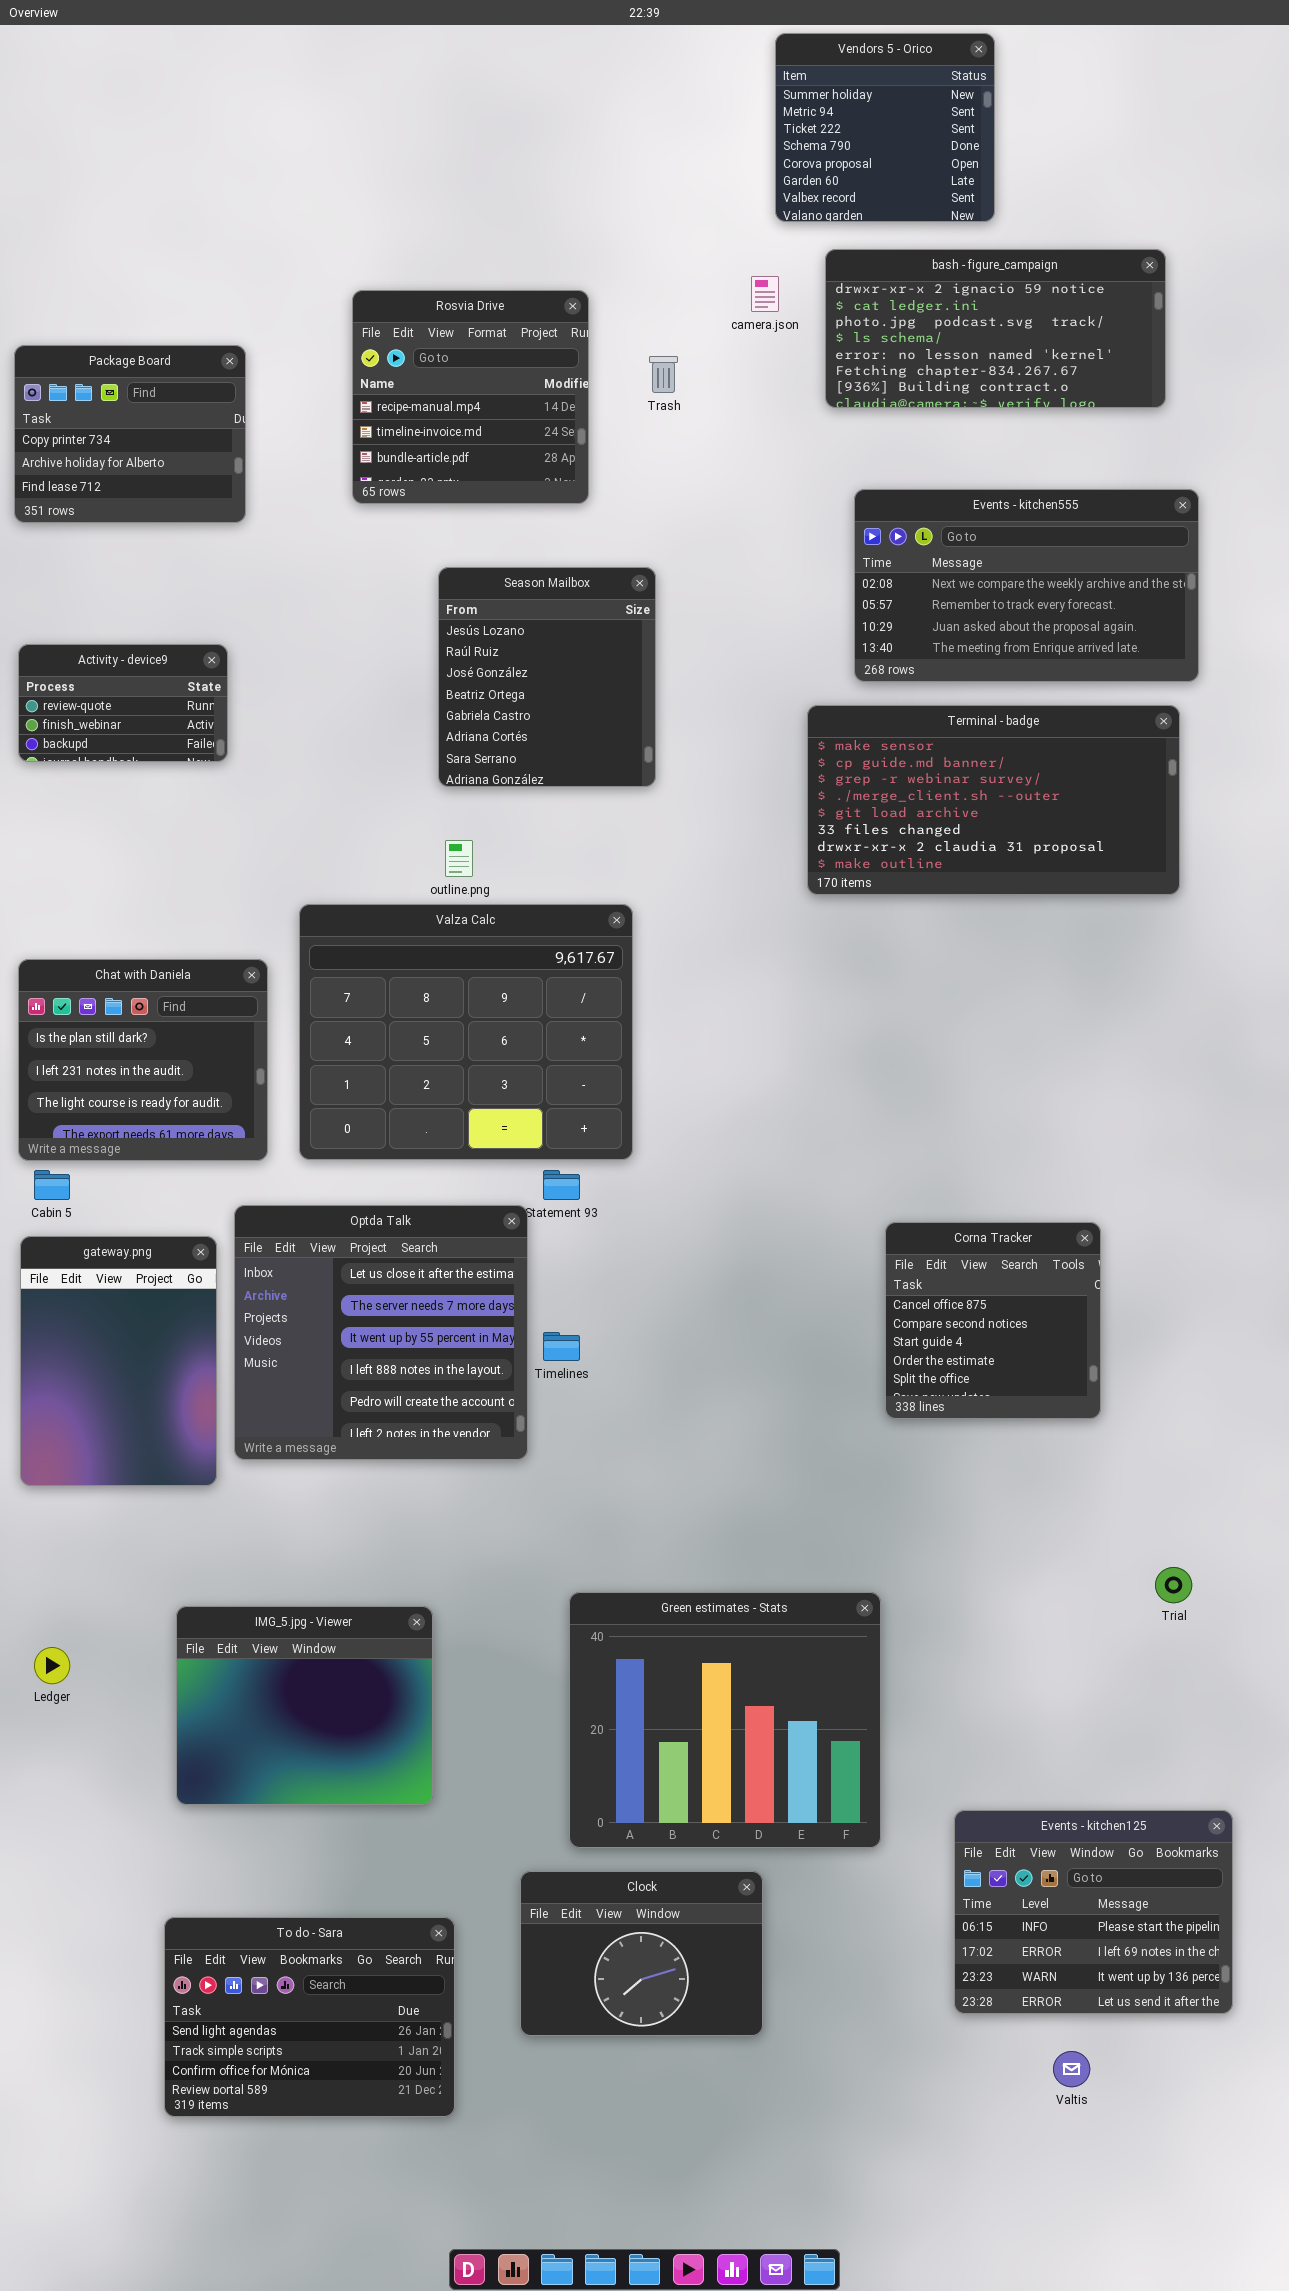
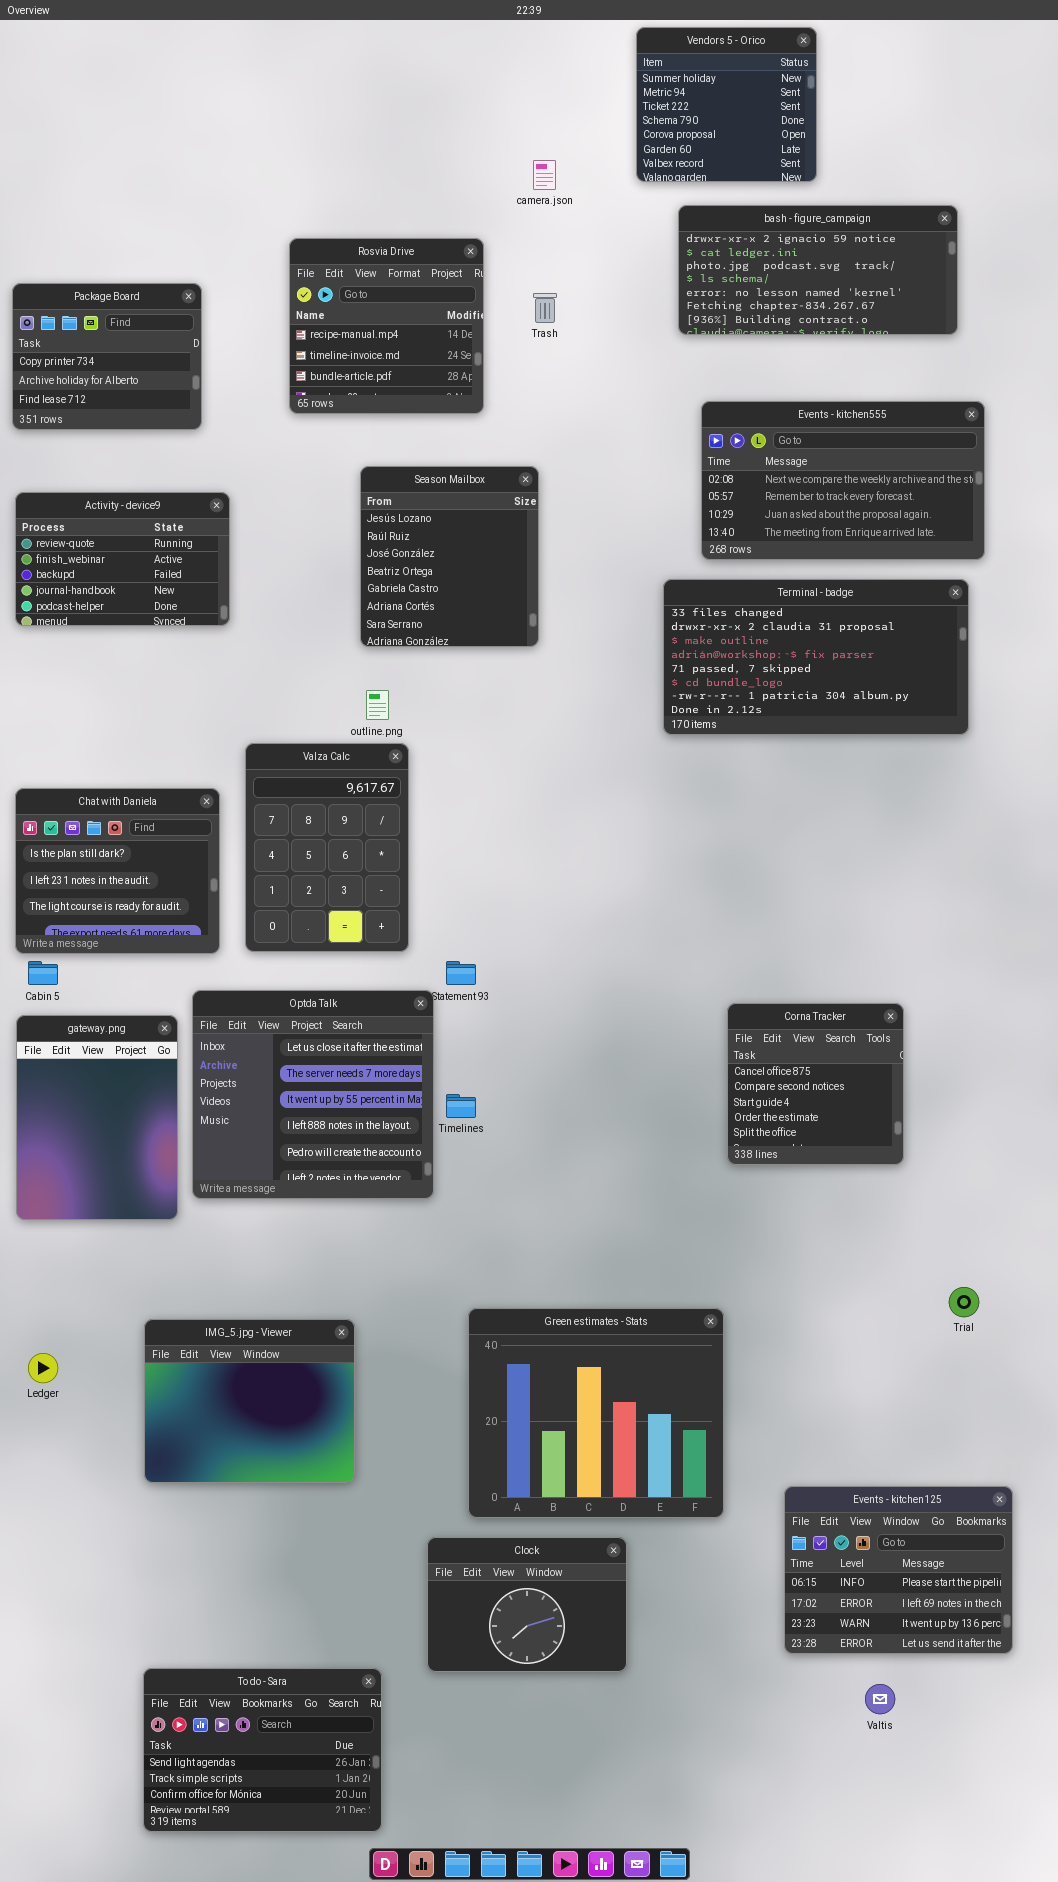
camera.json: [751,276,779,312] -> [533,160,556,190], moved
Activity - device9: [18,644,228,762] -> [15,492,230,626], resized
Terminal - badge: [807,705,1180,895] -> [663,579,969,735], scrolled down 5 rows
Valza Calc: [299,904,633,1160] -> [245,743,409,952], resized
To do - Sara: [164,1917,455,2117] -> [143,1668,382,1832], moved

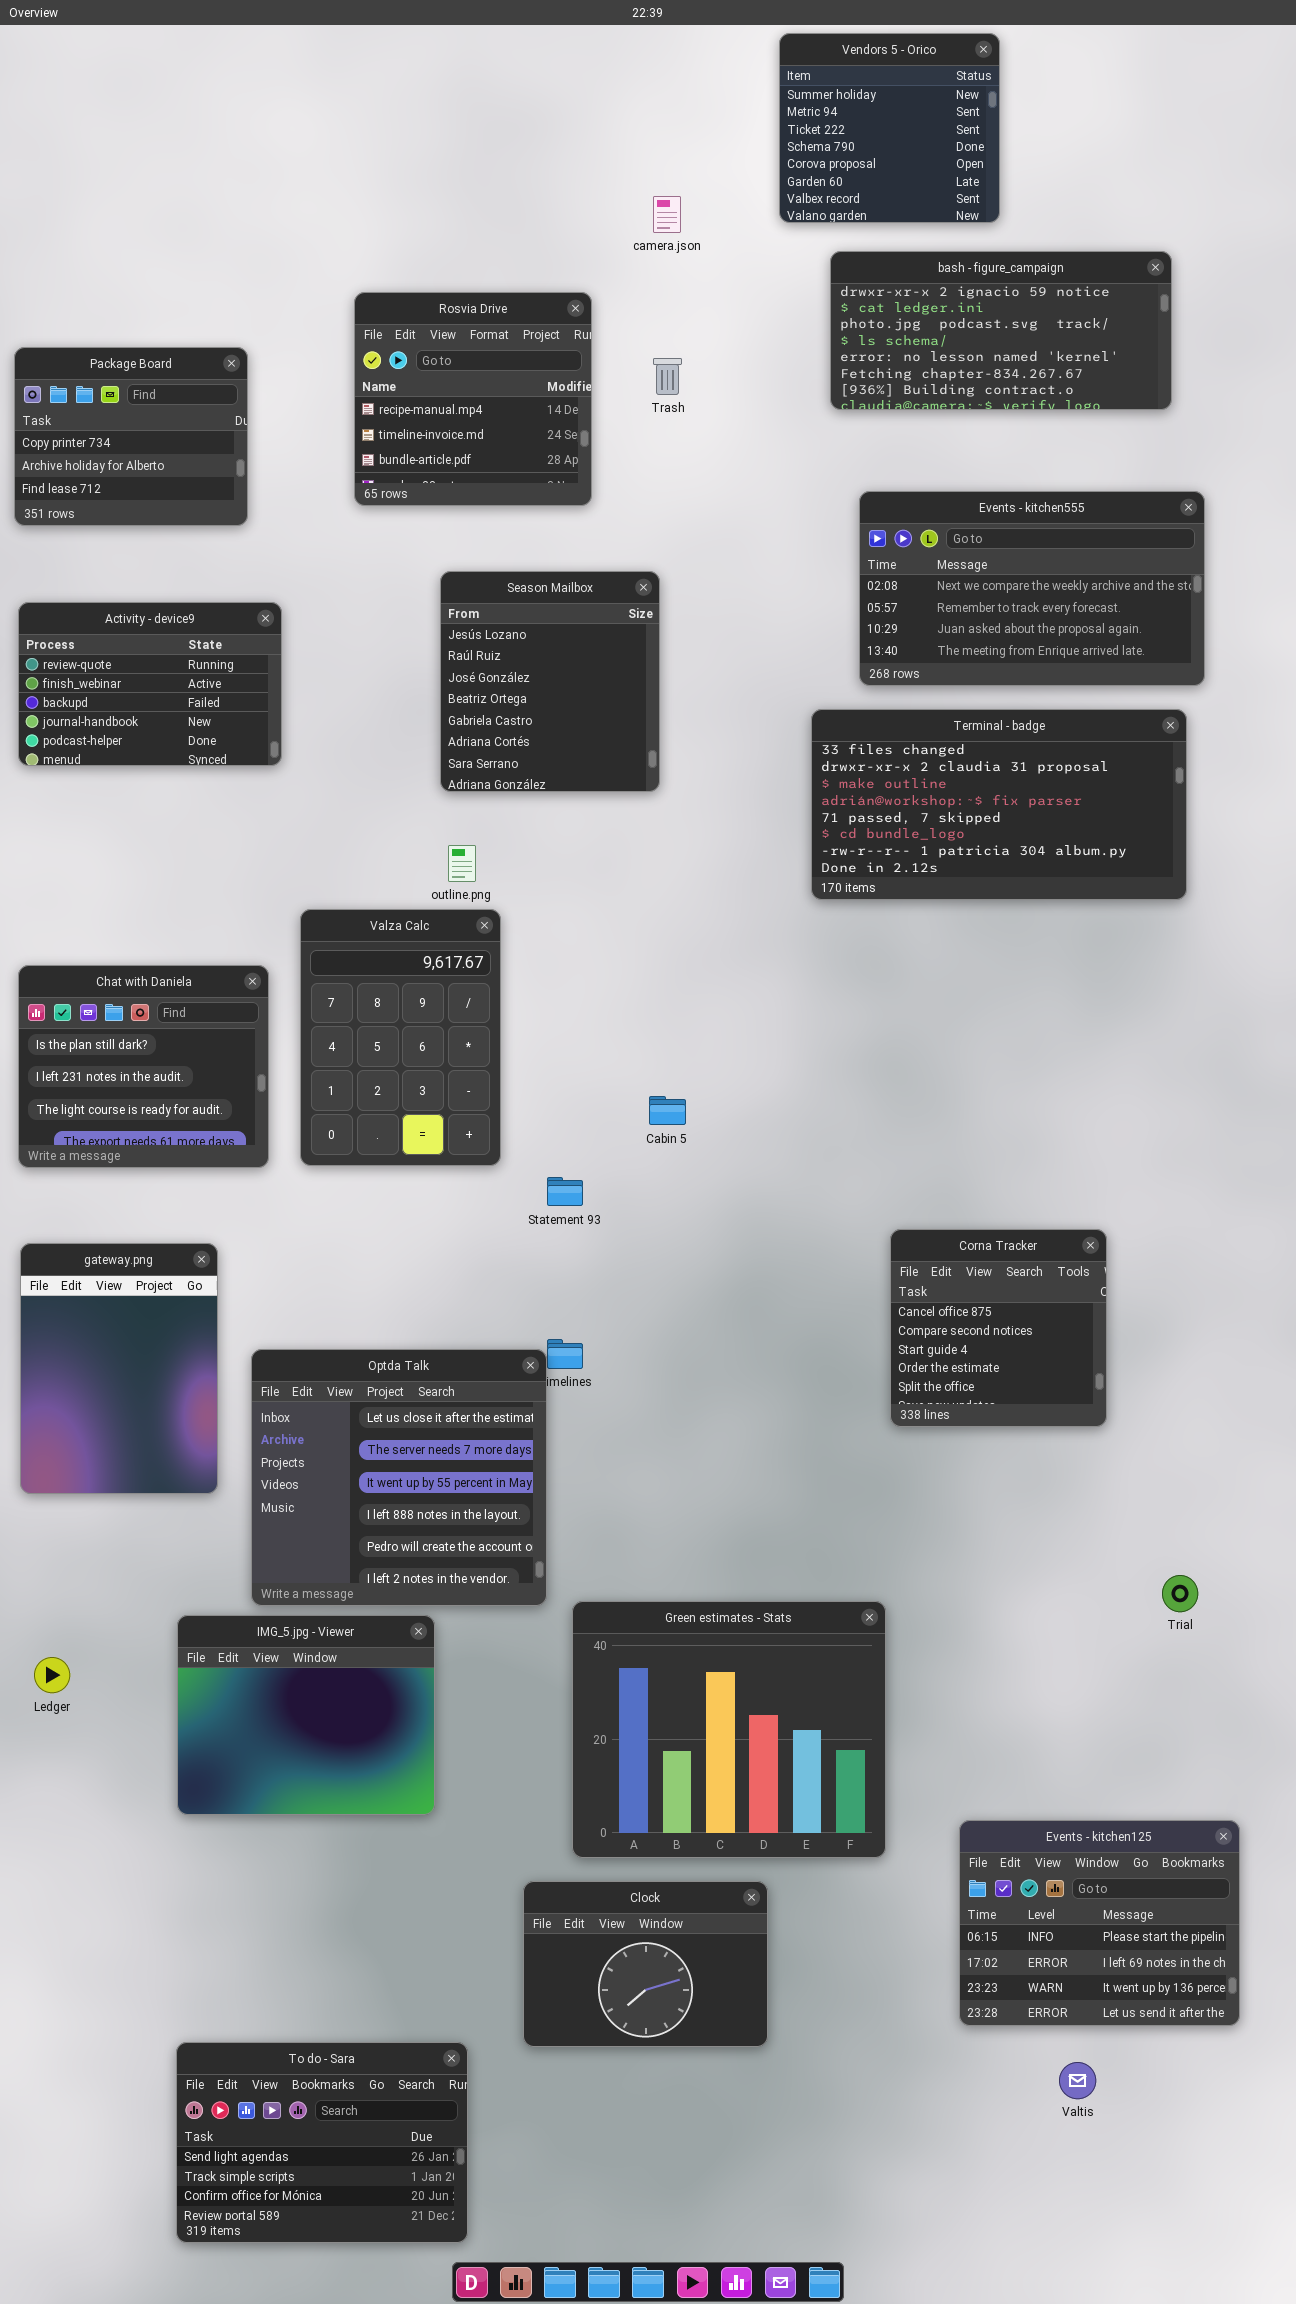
Cabin 5: [28,961,58,985] -> [649,1096,686,1125], moved
Optda Talk: [192,990,434,1199] -> [251,1349,547,1606], moved

